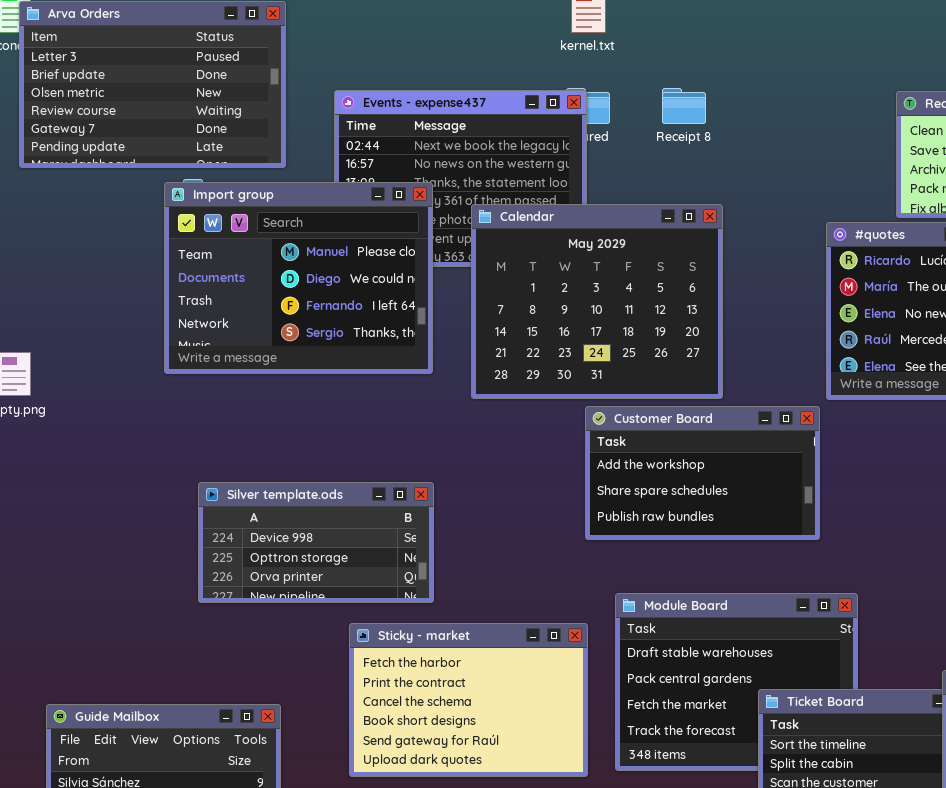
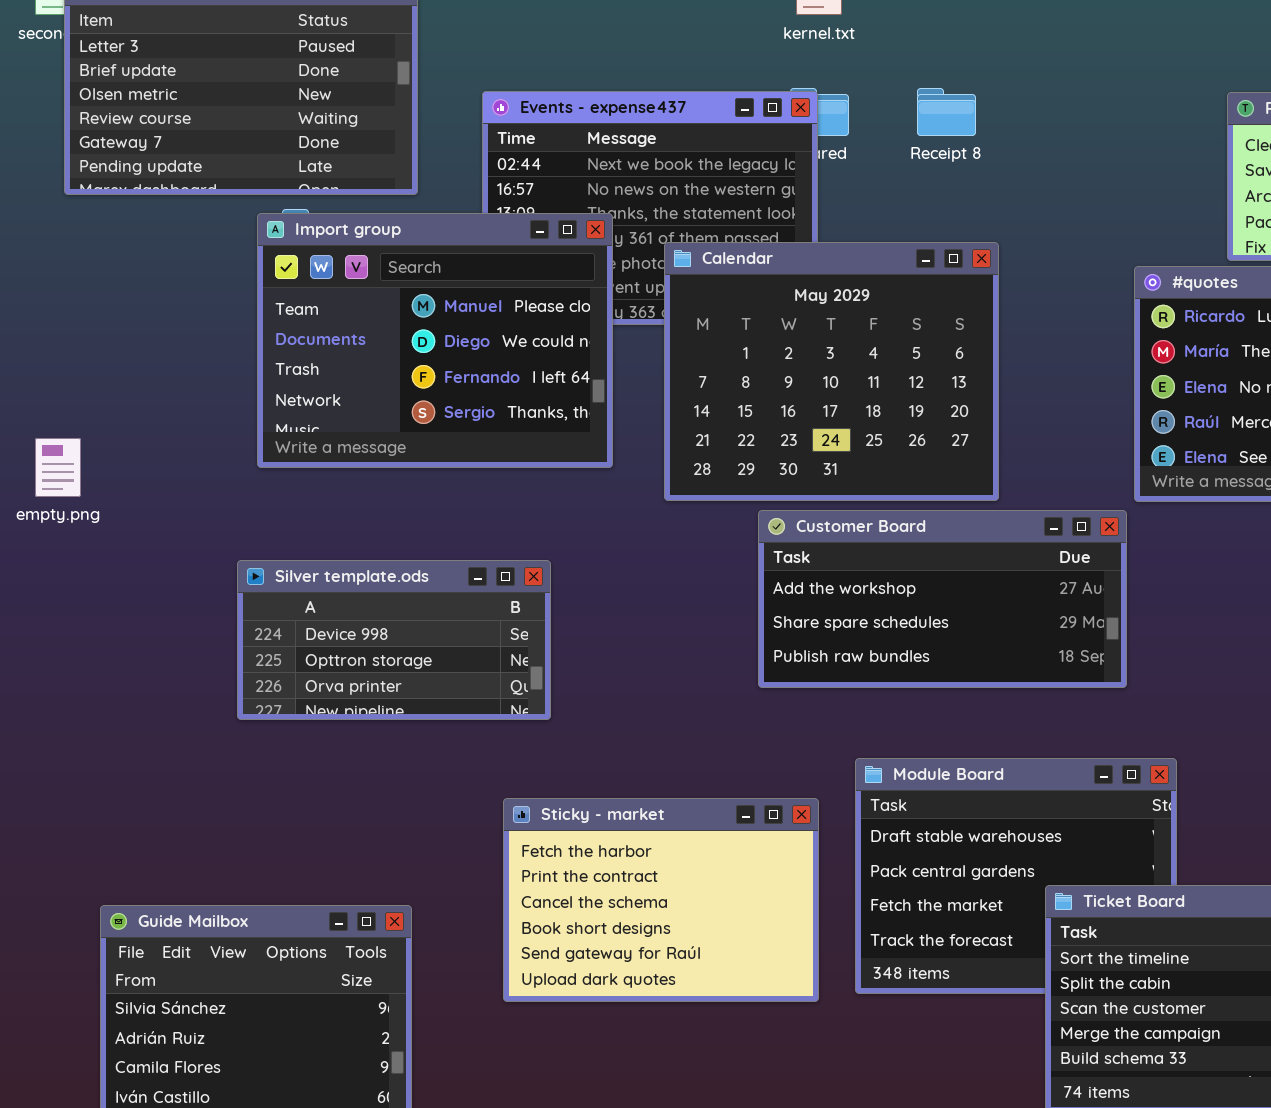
Customer Board: [585,406,820,540] -> [758,510,1127,688], resized
Silver template.ods: [198,482,434,603] -> [237,560,551,720], moved

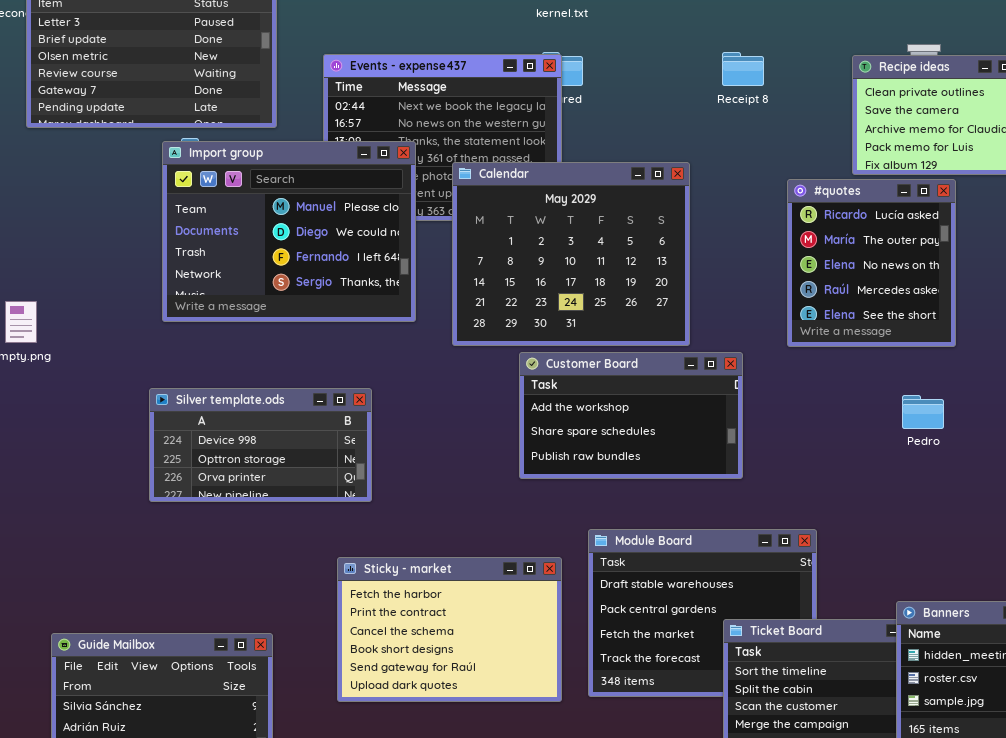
Receipt 8: [917,88,976,136] -> [722,52,764,86], moved
Customer Board: [758,510,1127,688] -> [519,352,743,479], resized

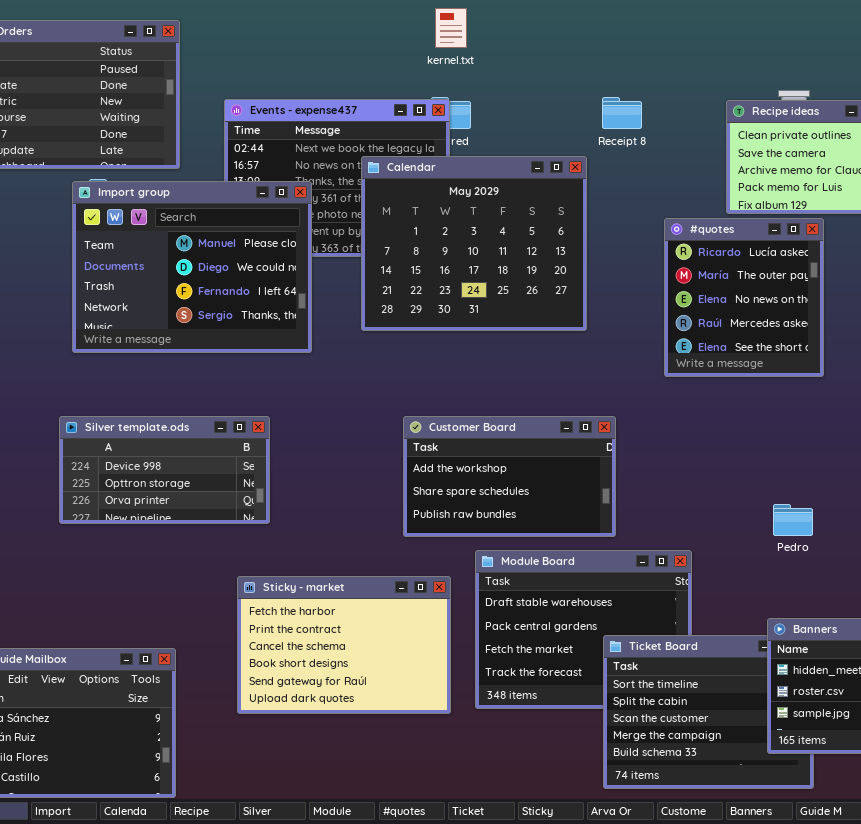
Calendar: [452,162,690,346] -> [361,156,587,331], moved
Customer Board: [519,352,743,479] -> [403,416,616,537], moved
Pedro: [902,395,944,429] -> [773,504,813,536], moved

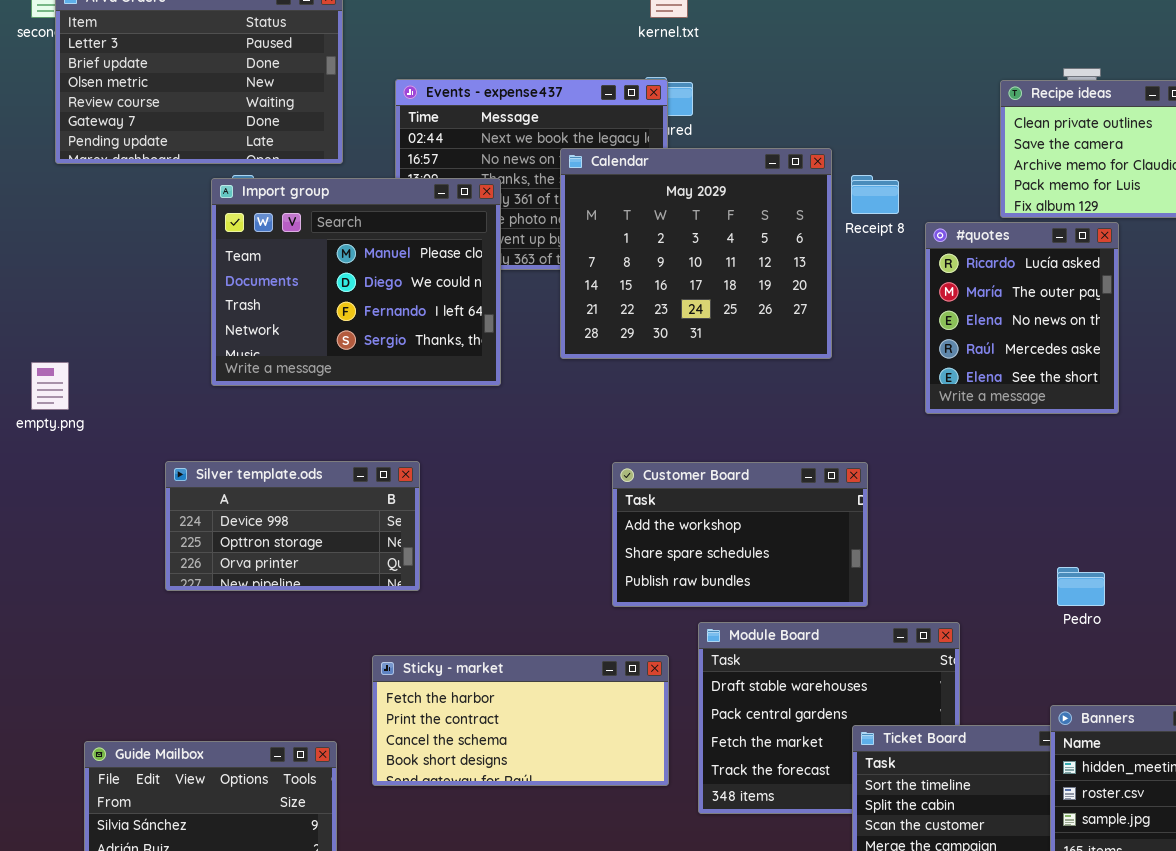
Receipt 8: [602,97,642,129] -> [851,175,899,214], moved
Silver template.ods: [59,416,270,524] -> [165,461,420,591], moved
Sticky - market: [237,576,451,714] -> [372,655,669,786], resized

